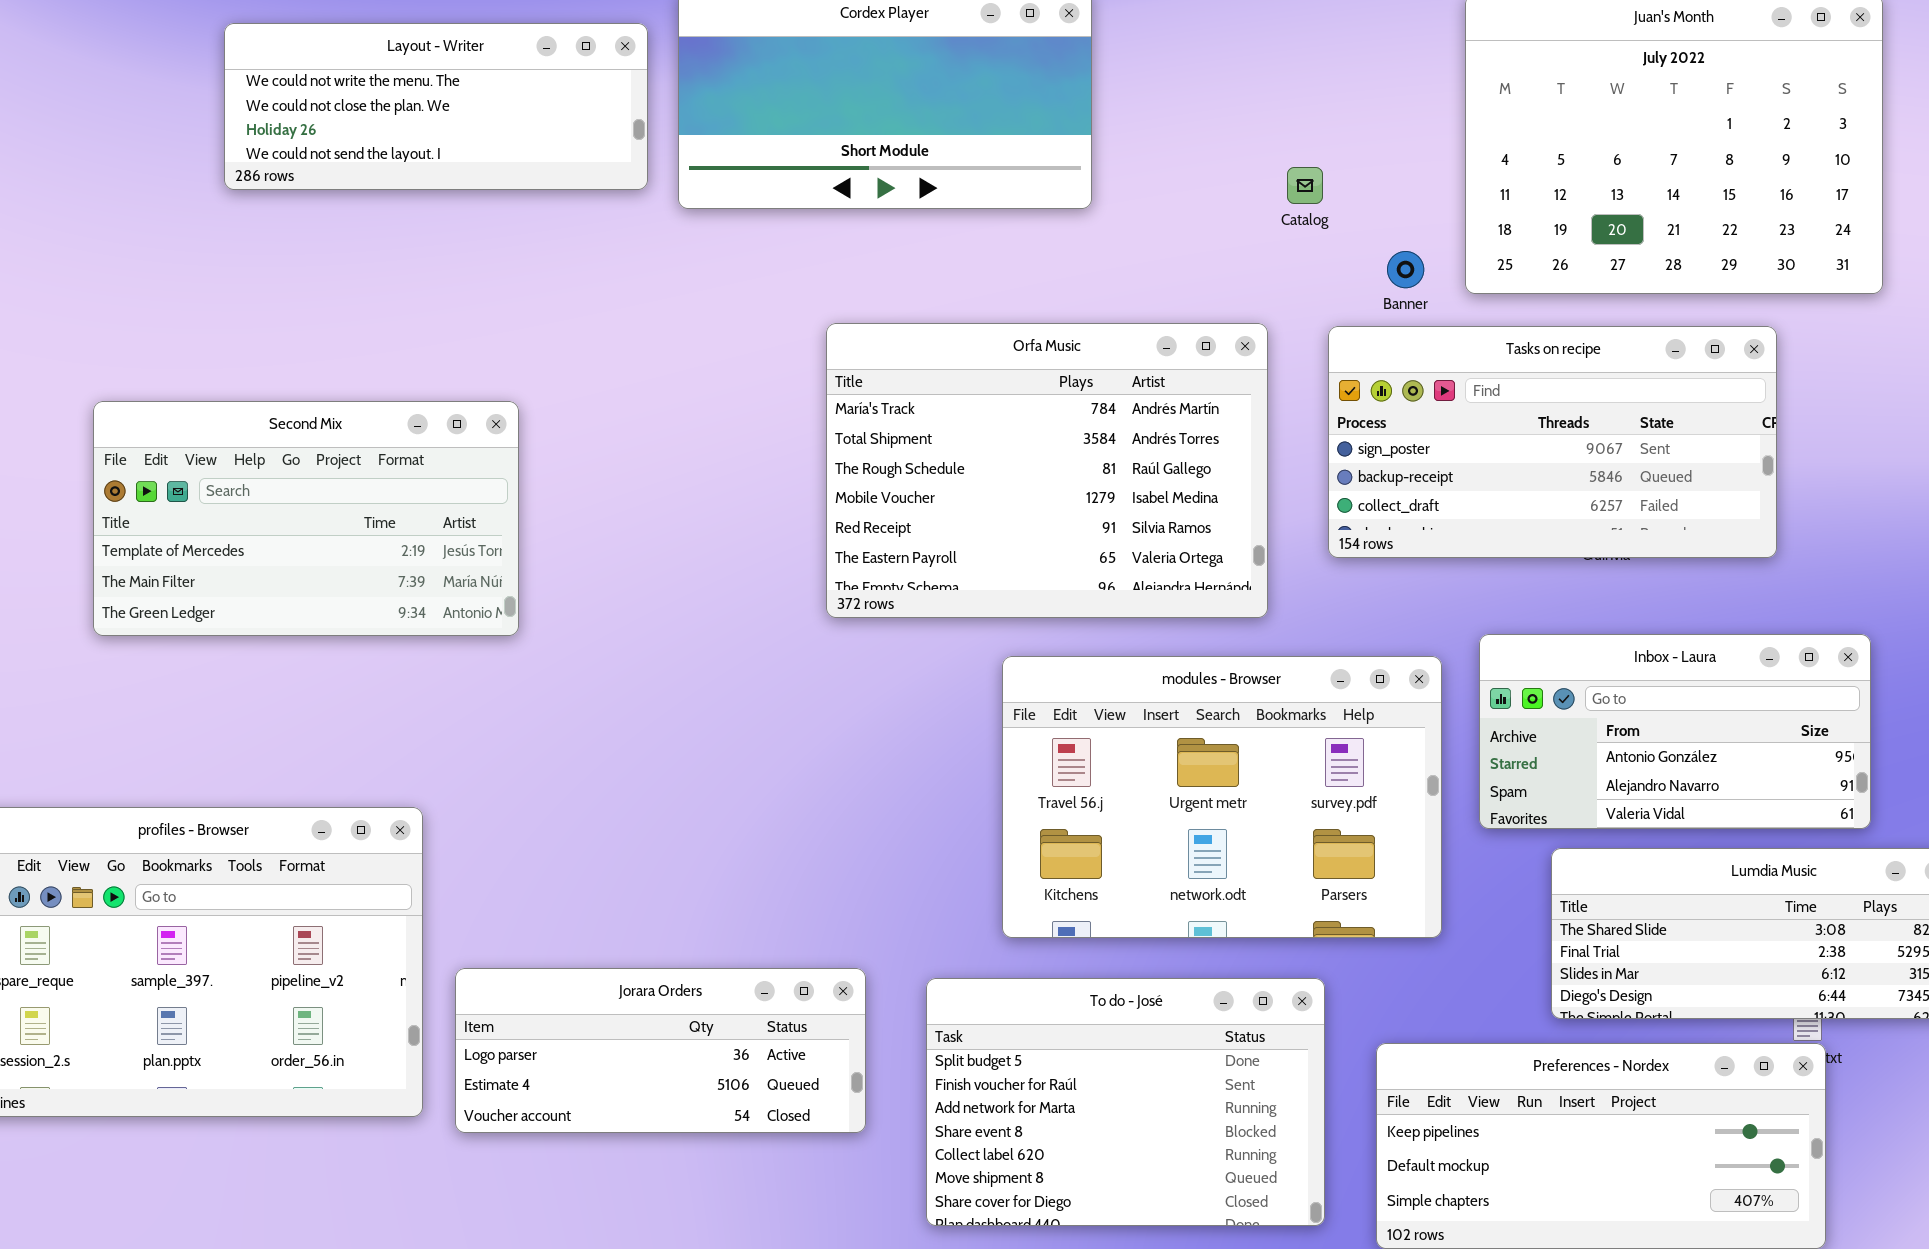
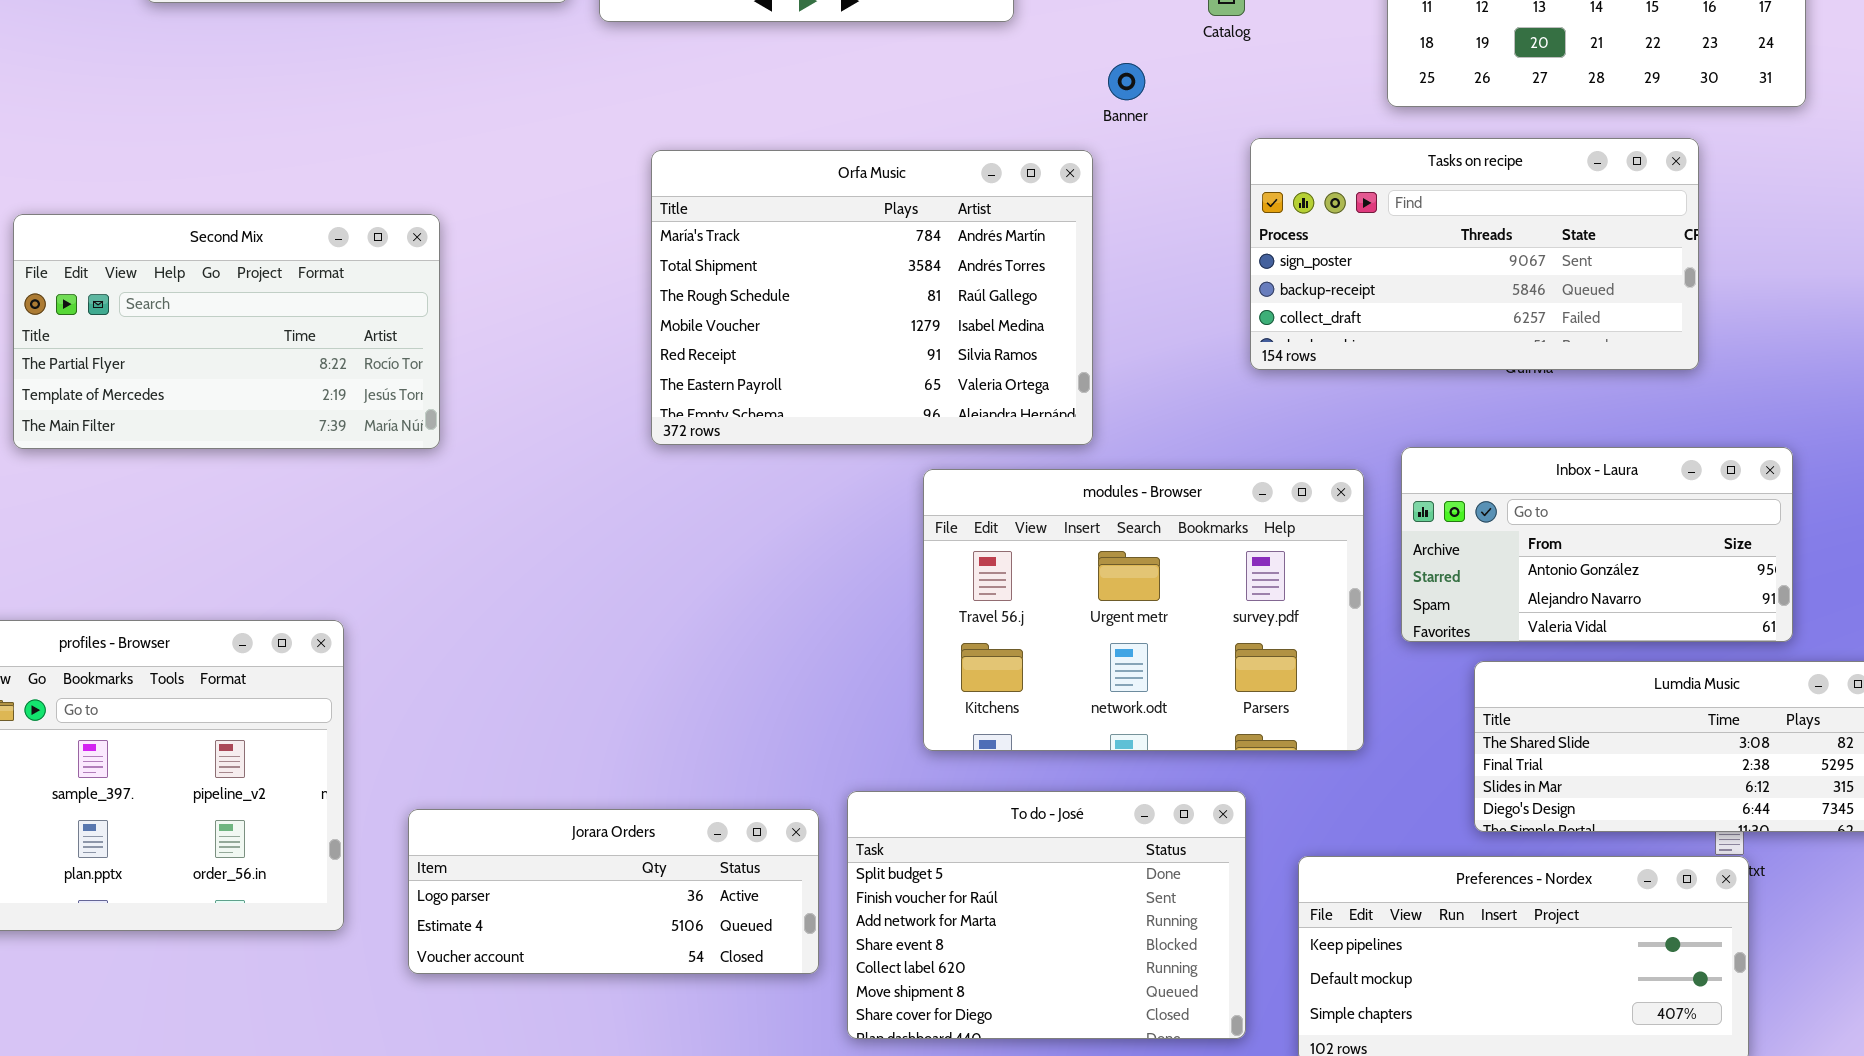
Banner: [1387,251,1424,288] -> [1108,63,1145,100], moved
Orfa Music: [826,323,1268,618] -> [651,150,1093,445], moved
Second Mix: [93,401,519,636] -> [13,214,440,449], scrolled up 1 row
Jorara Orders: [455,968,866,1133] -> [408,809,819,974], moved

